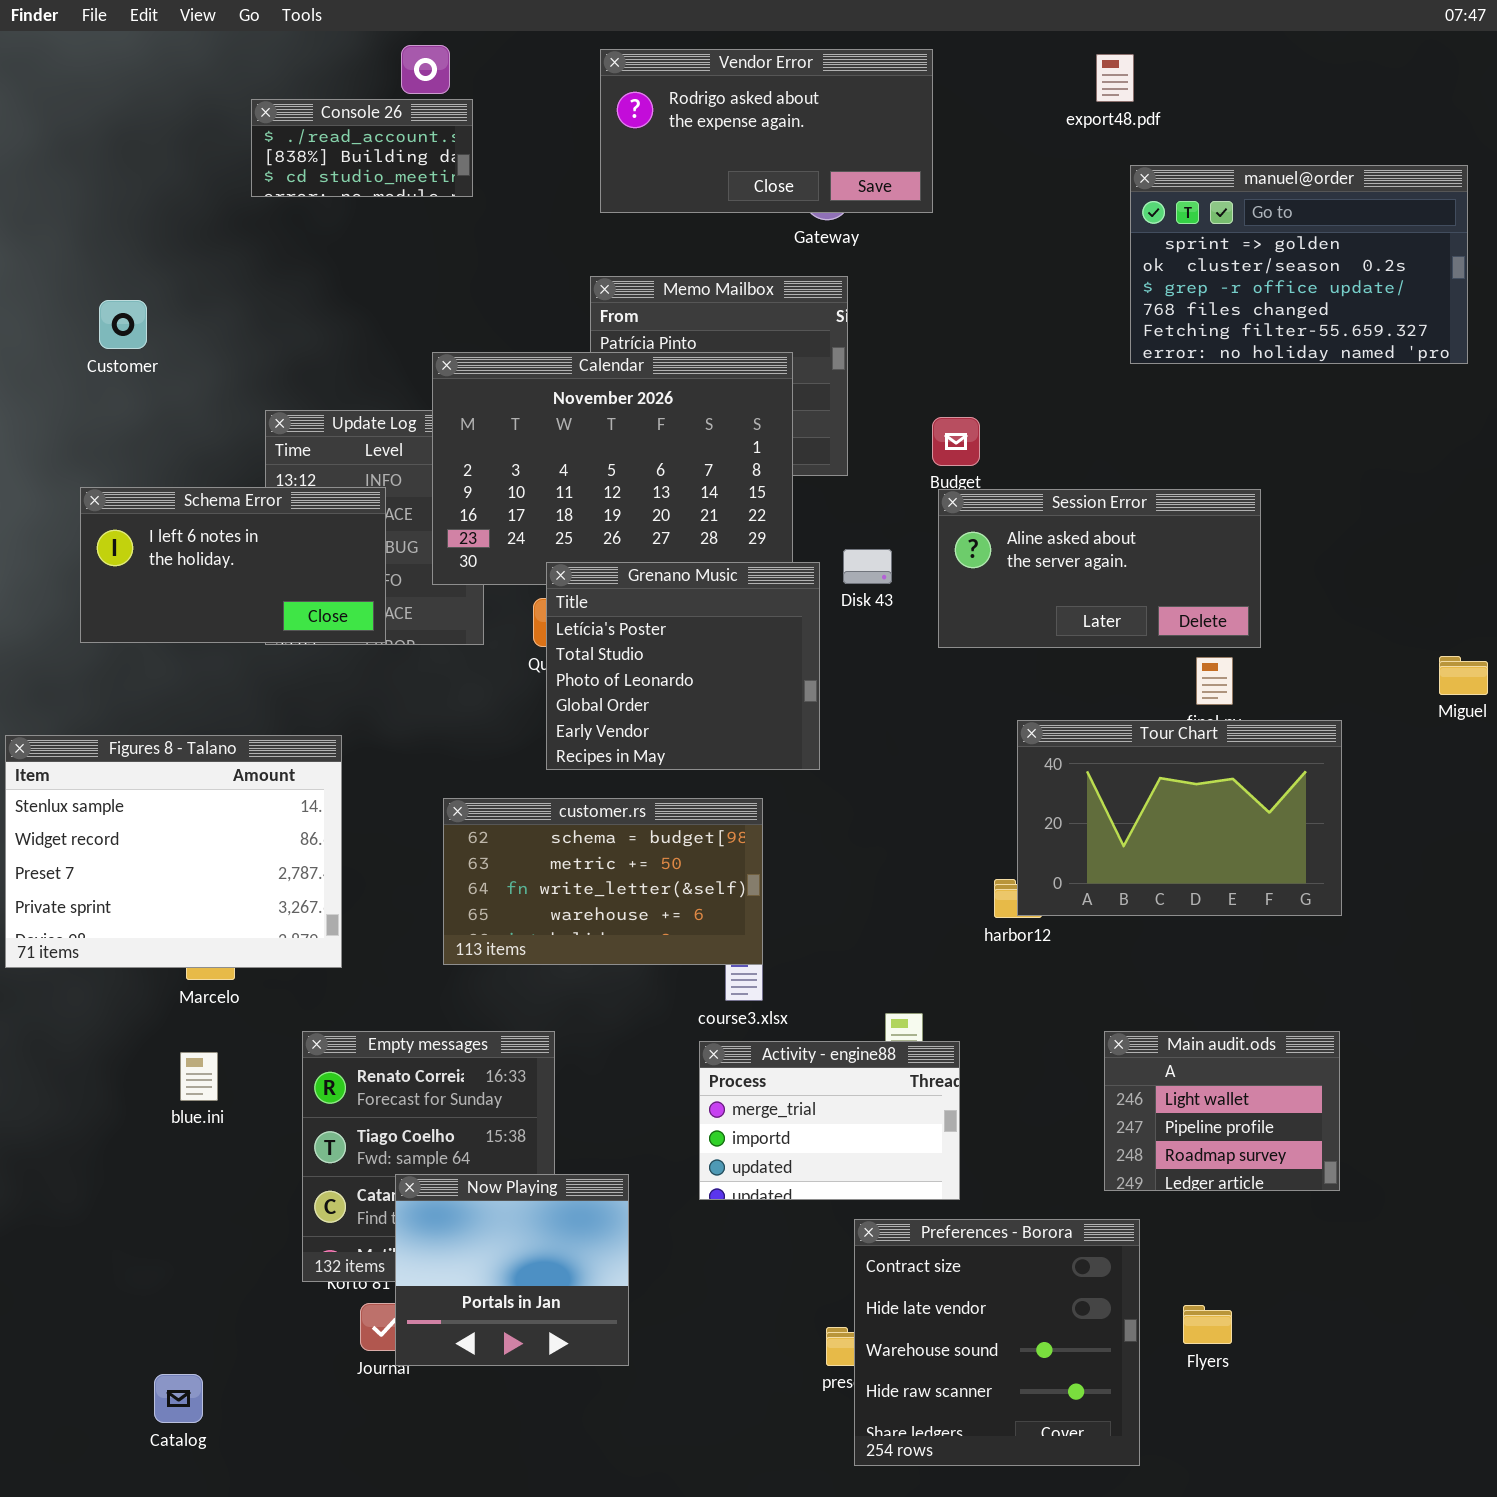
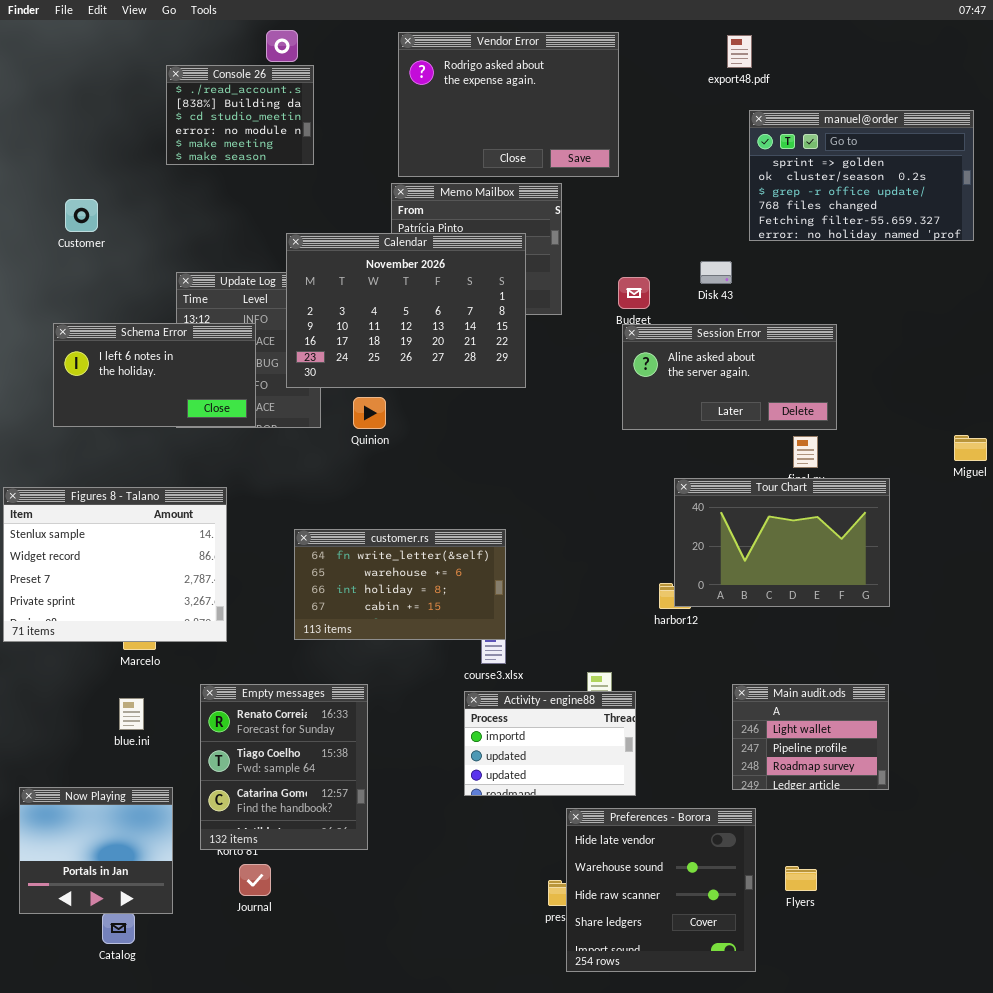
Vendor Error: [600,49,933,213] -> [398,32,619,177], resized
Console 26: [251,99,473,197] -> [166,65,314,165], resized
Disk 43: [843,549,892,584] -> [700,261,732,284], moved
Grenano Music: [546,562,820,770] -> none, closed
customer.rs: [443,798,763,965] -> [294,529,506,640], scrolled down 2 rows
Activity - engine88: [699,1041,960,1200] -> [464,691,636,796], scrolled down 1 row
Now Playing: [395,1174,629,1366] -> [19,787,173,914], moved
Preferences - Borora: [854,1219,1140,1466] -> [566,808,756,972], scrolled down 1 row

